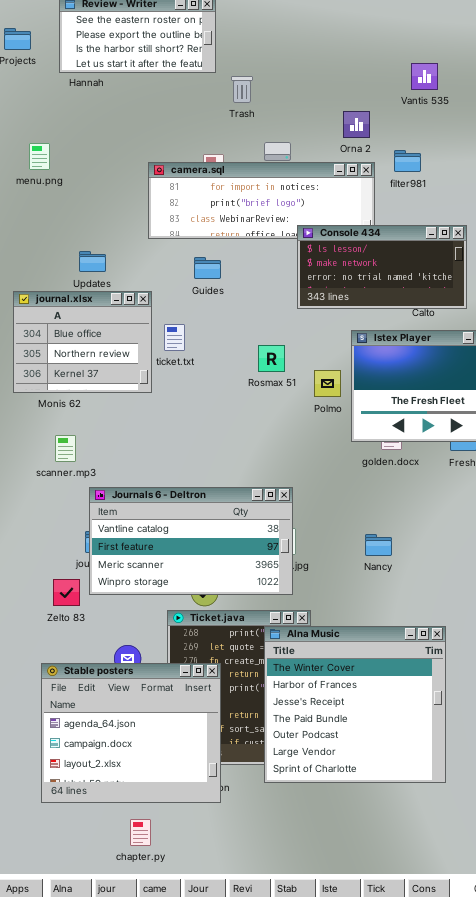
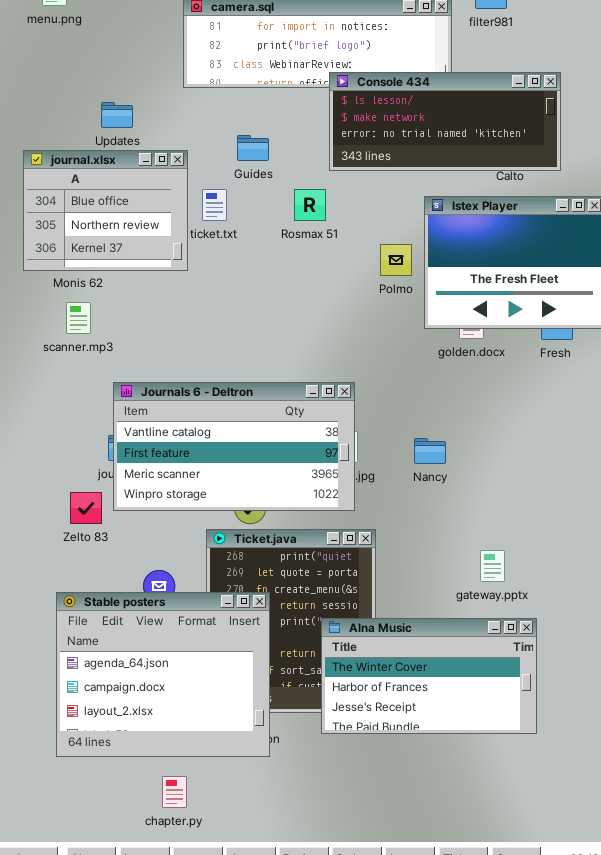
Console 434: [297,225,467,309] -> [329,72,561,171], resized
Guides: [194,257,221,279] -> [237,135,269,161], moved
Rosmax 51: [258,345,285,372] -> [294,189,326,221], moved
scanner.mp3: [55,435,76,462] -> [66,302,91,334], moved
Nancy: [365,534,392,556] -> [414,438,446,464], moved
Alna Music: [264,626,446,783] -> [321,618,537,734], resized

